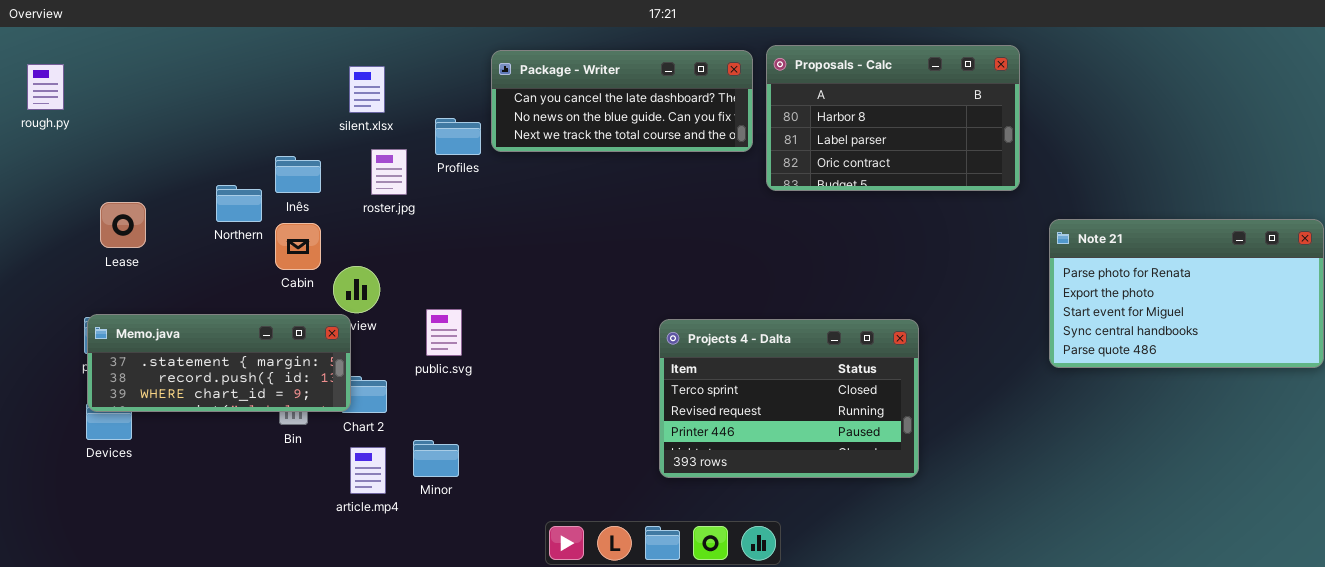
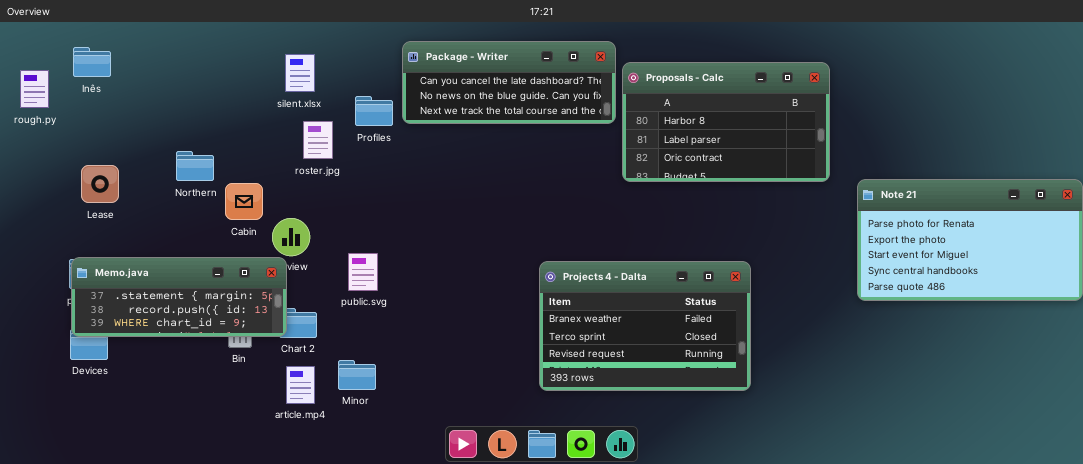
Proposals - Calc: [766,45,1020,191] -> [622,62,830,182], moved
rough.py: [27,64,64,110] -> [20,70,49,108], moved
Inês: [275,156,321,193] -> [73,47,111,77], moved
Projects 4 - Dalta: [659,319,919,478] -> [539,261,751,391], scrolled up 1 row

